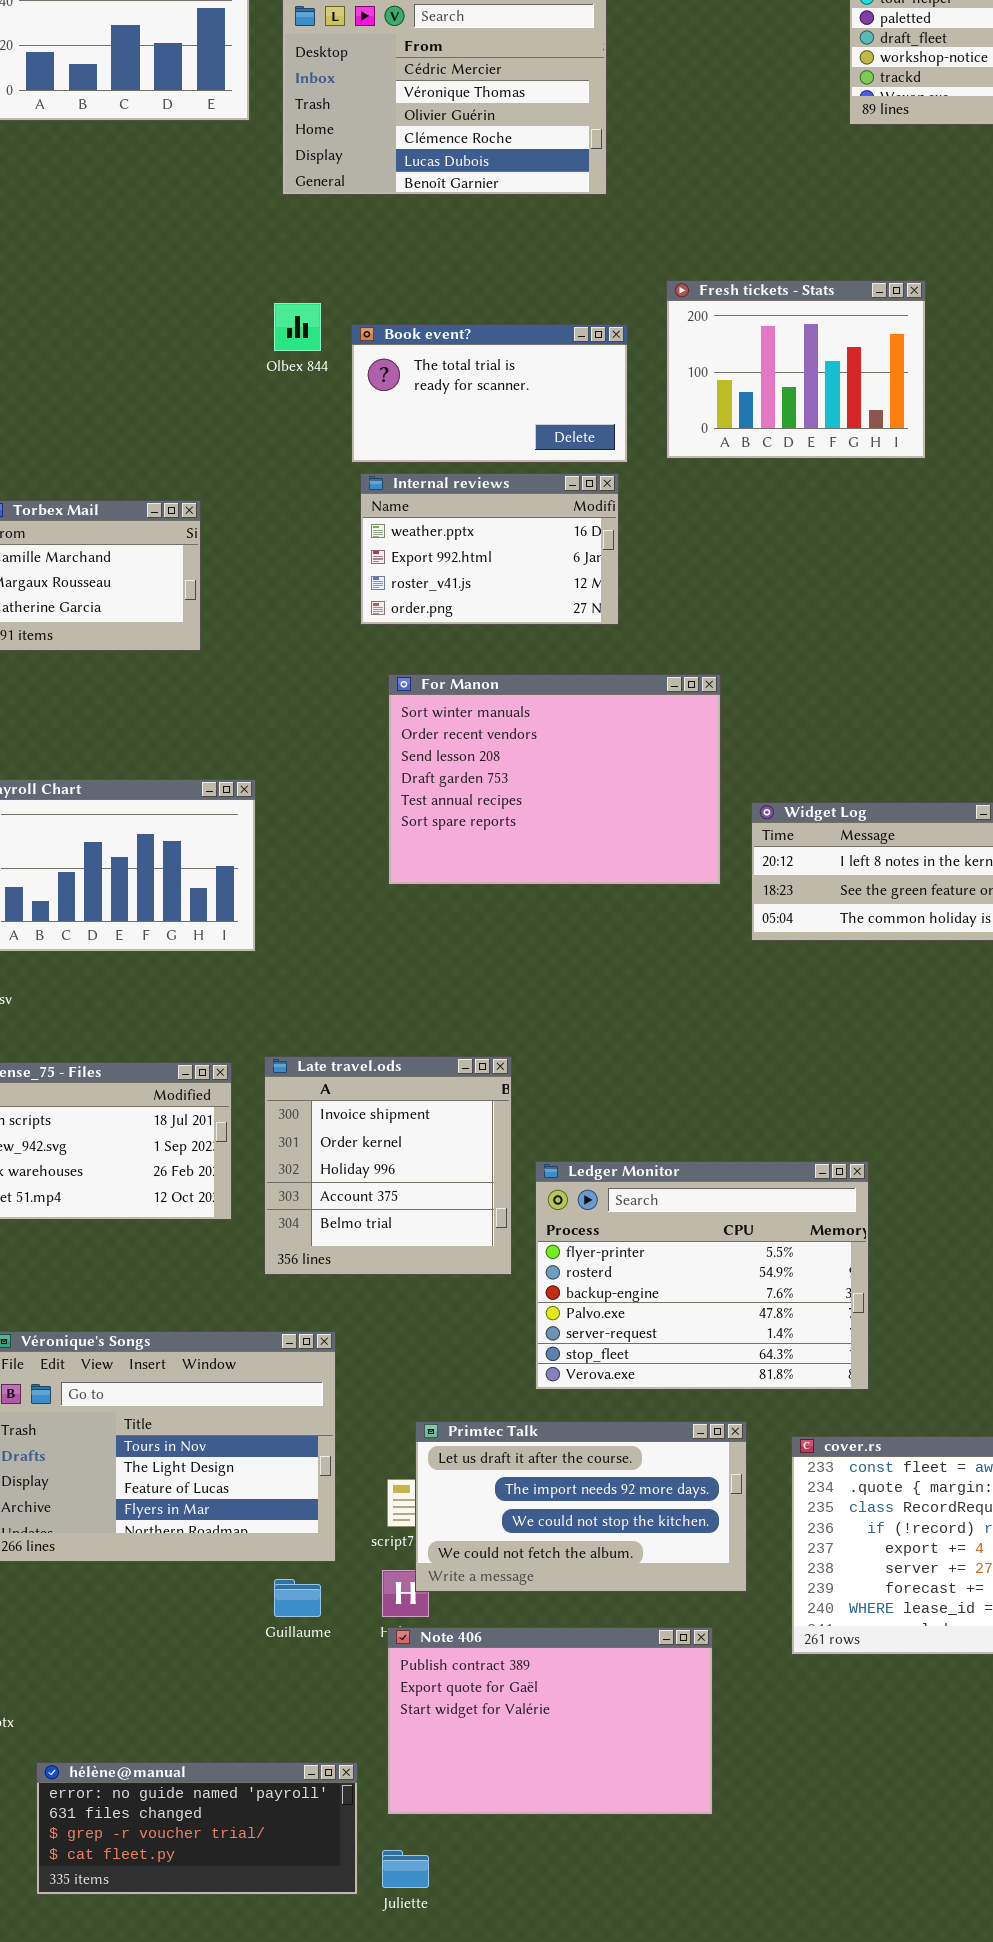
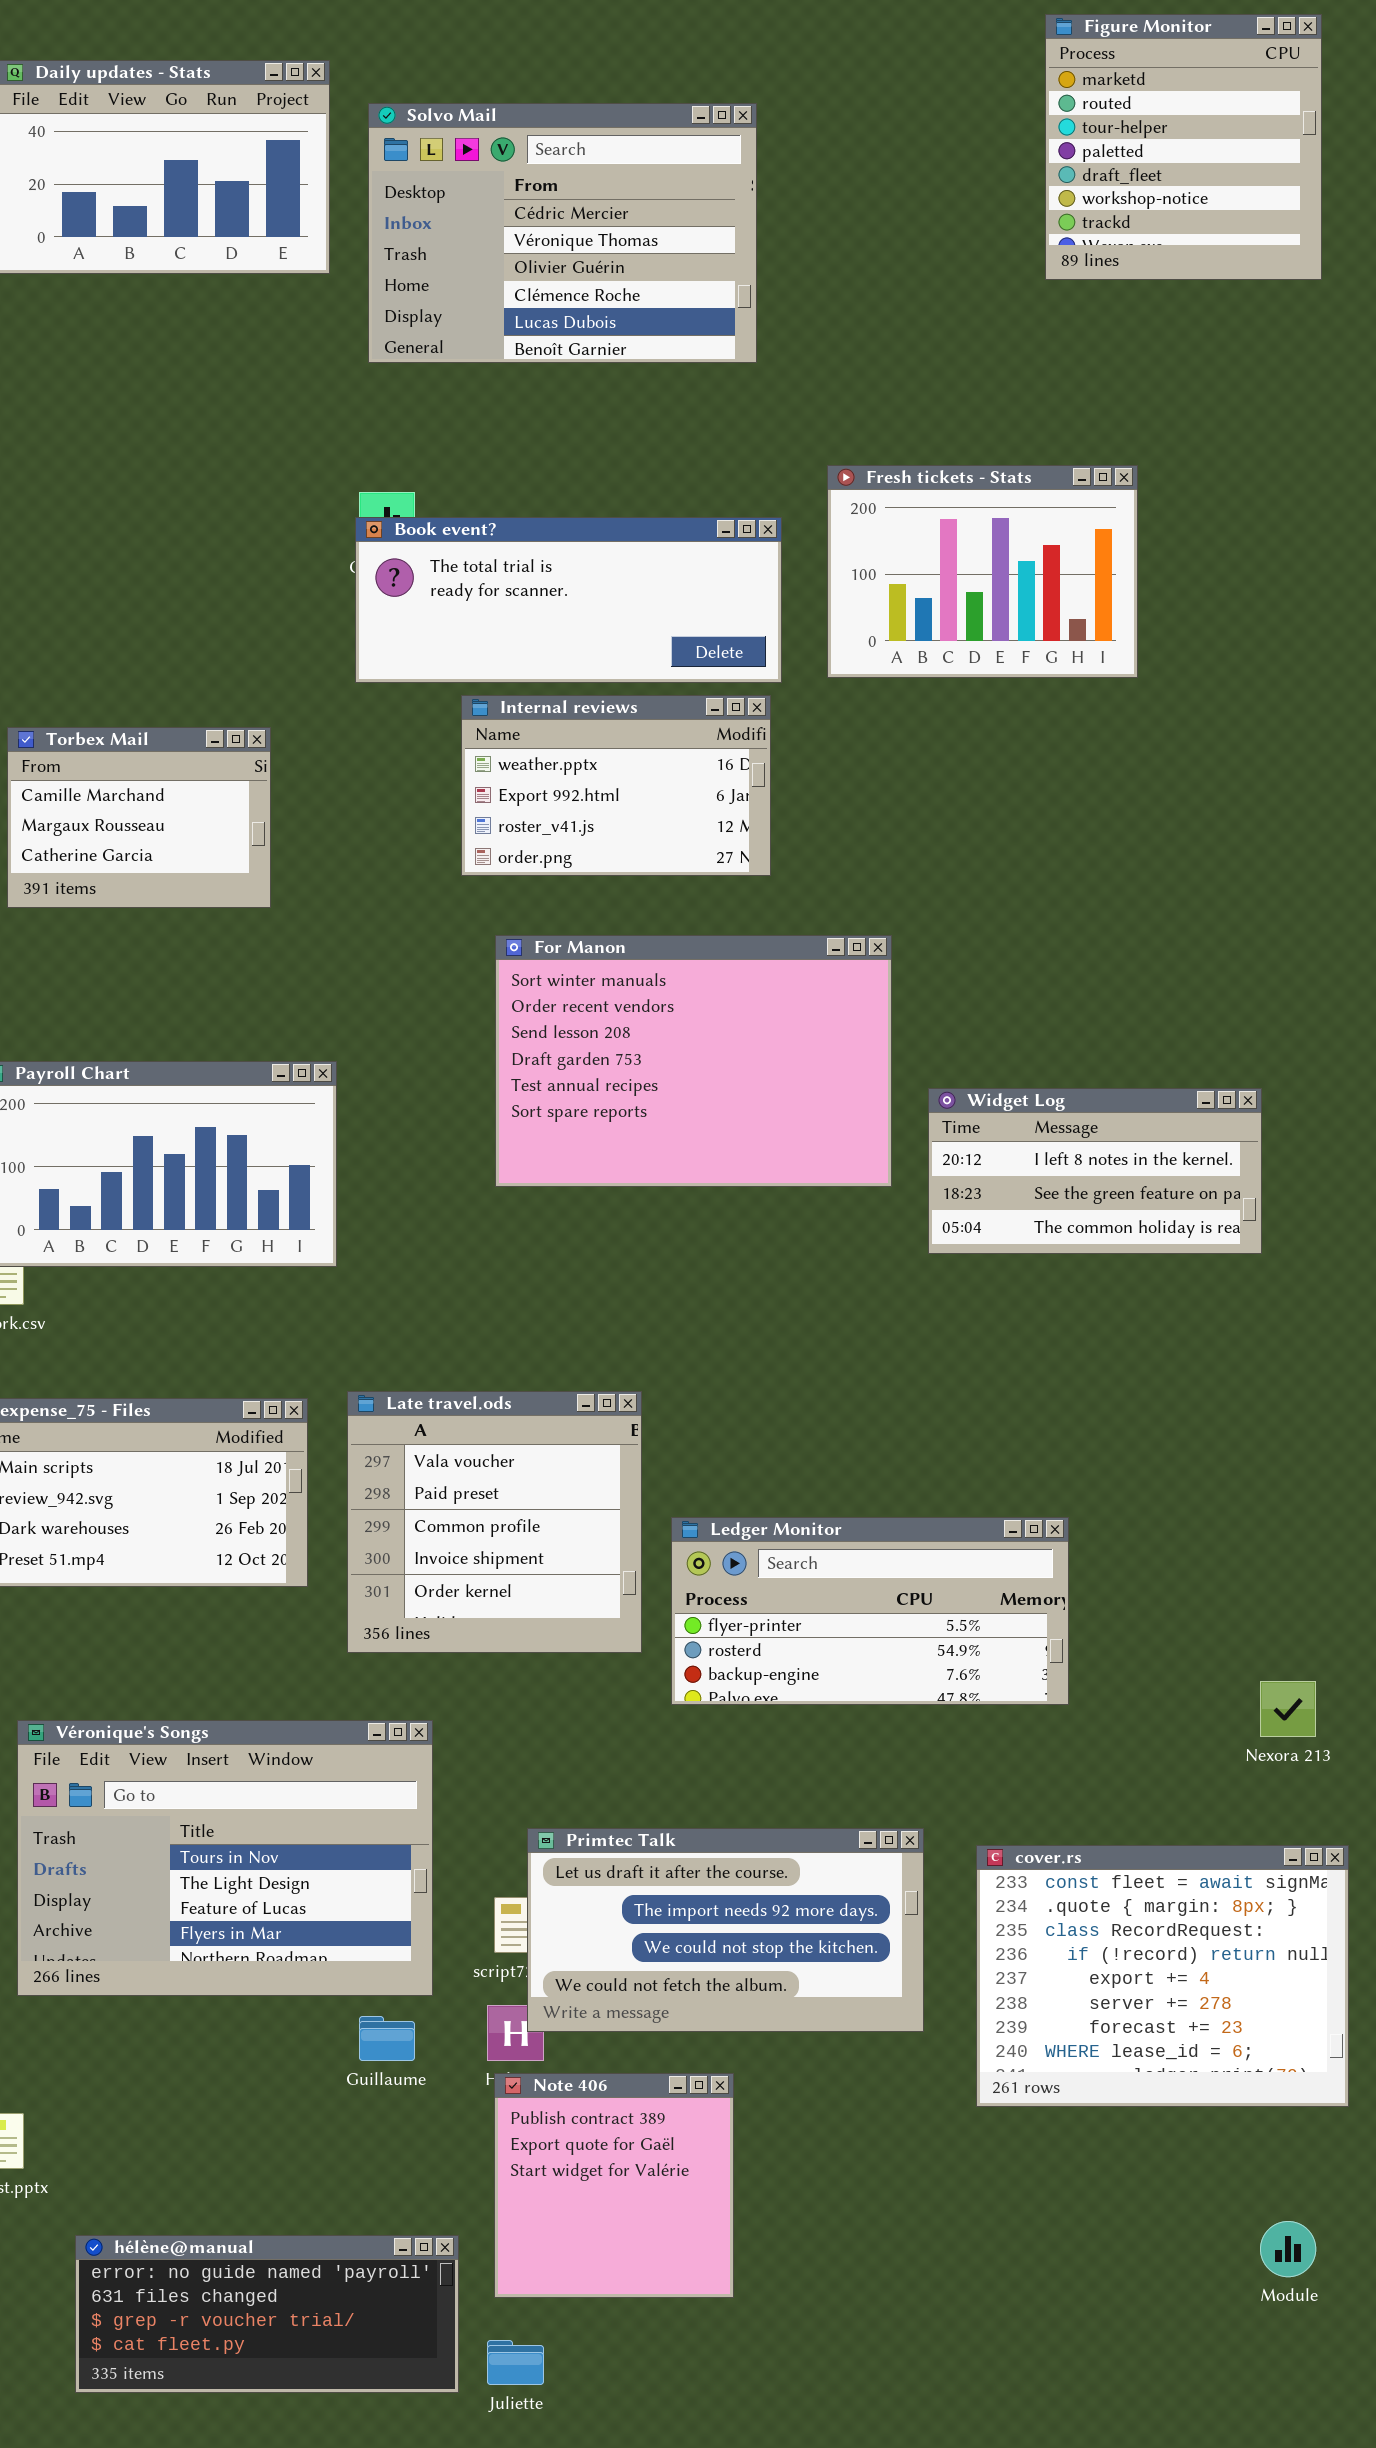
Book event?: [351,324,628,463] -> [355,517,782,683], resized
Late travel.ods: [264,1056,512,1275] -> [347,1391,642,1653], scrolled up 3 rows
Ledger Monitor: [535,1161,869,1390] -> [671,1517,1069,1705], resized
Note 406: [387,1627,713,1815] -> [494,2073,734,2298], resized

